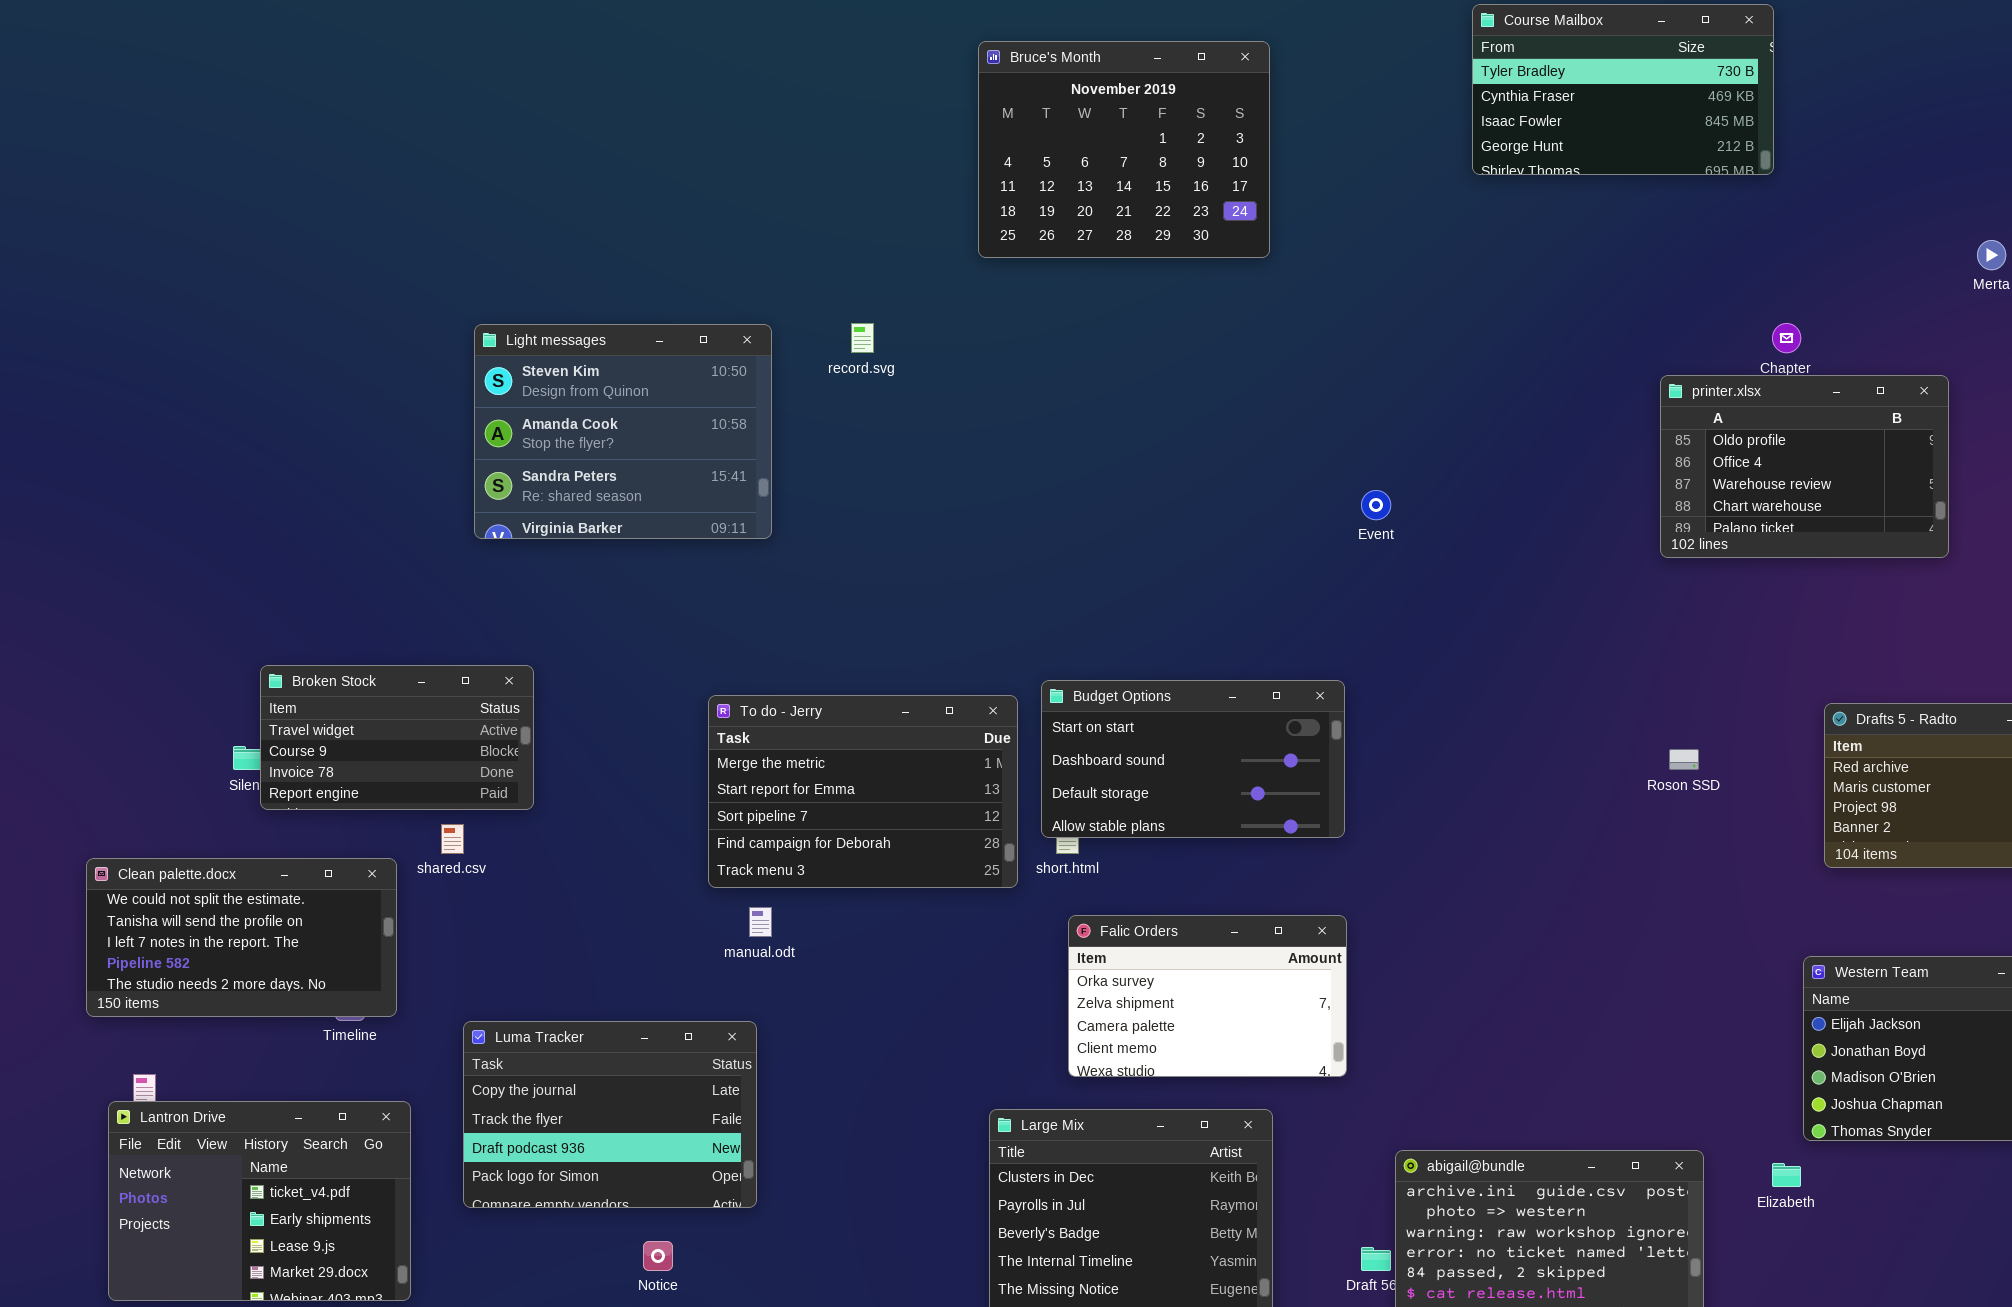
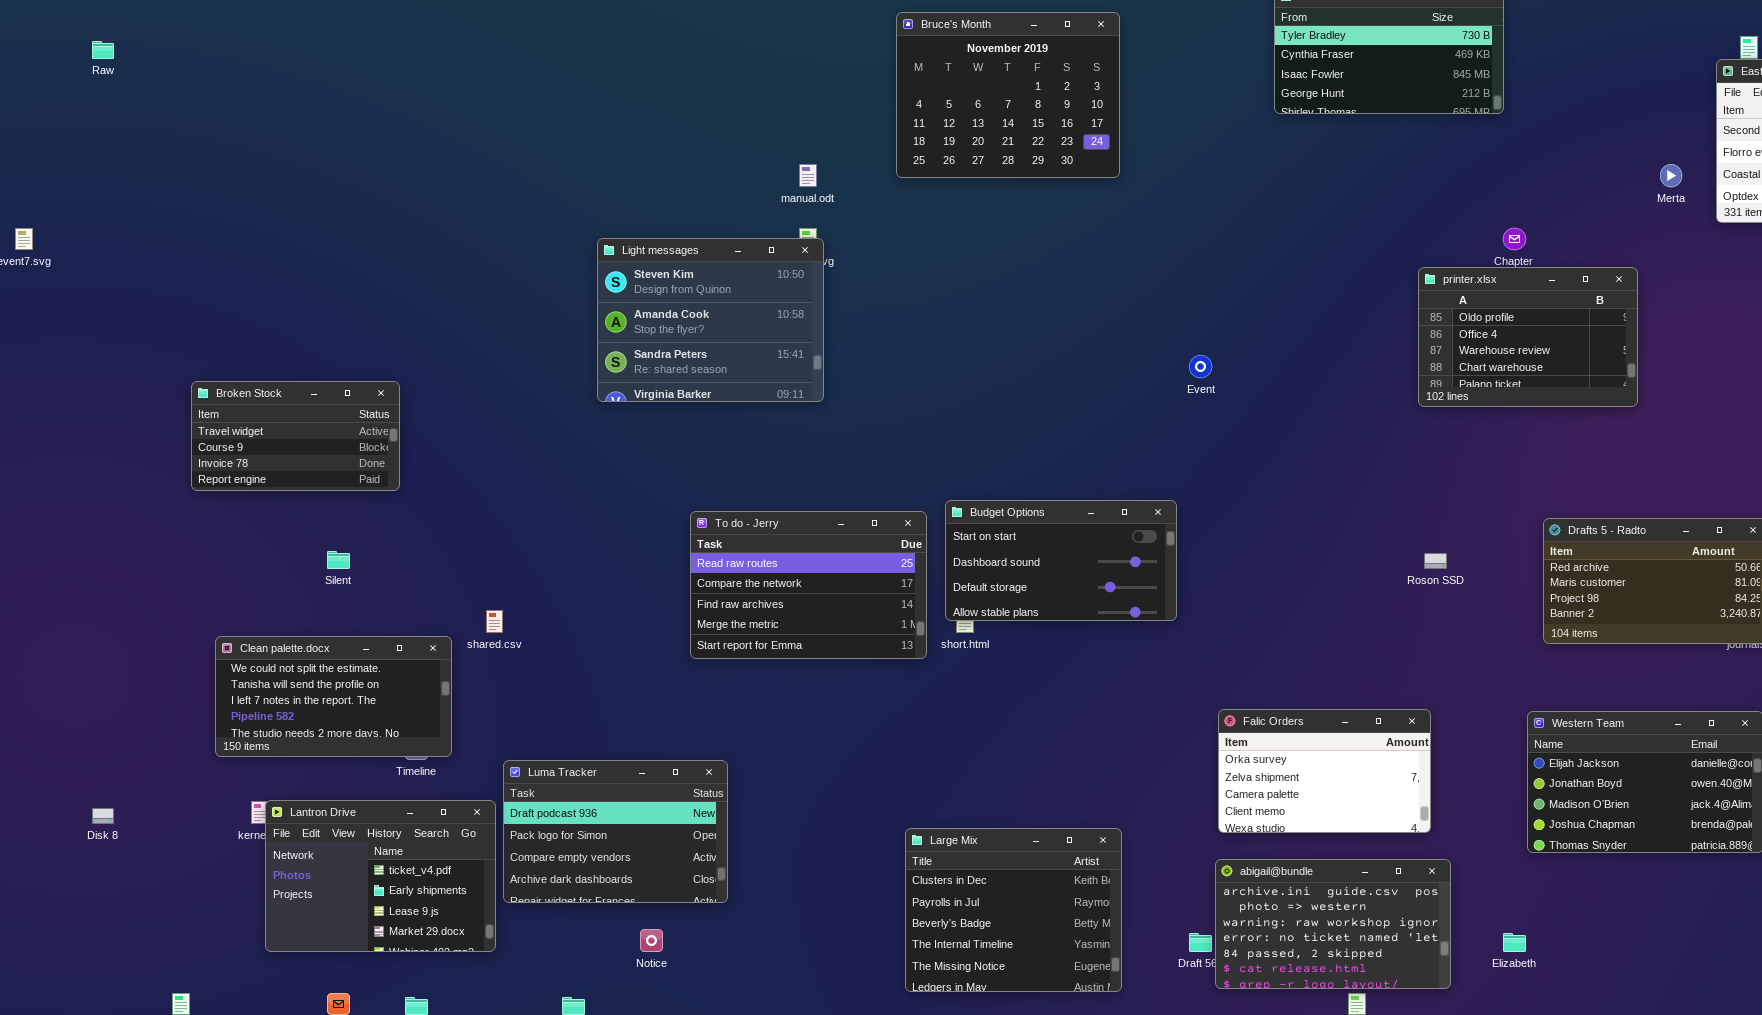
Light messages: [474,324,772,539] -> [597,238,824,402], moved
Broken Stock: [260,665,534,810] -> [191,381,400,491], moved
To do - Jerry: [708,695,1018,888] -> [690,511,927,659], scrolled up 3 rows
manual.odt: [749,907,772,937] -> [799,164,817,187], moved
Falic Orders: [1068,915,1347,1077] -> [1218,709,1431,833], moved
Luma Tracker: [463,1021,757,1208] -> [503,760,728,903], scrolled down 2 rows
Lantron Drive: [108,1101,411,1301] -> [265,800,496,952], moved
Elizabeth: [1772,1163,1801,1187] -> [1503,933,1526,952], moved

